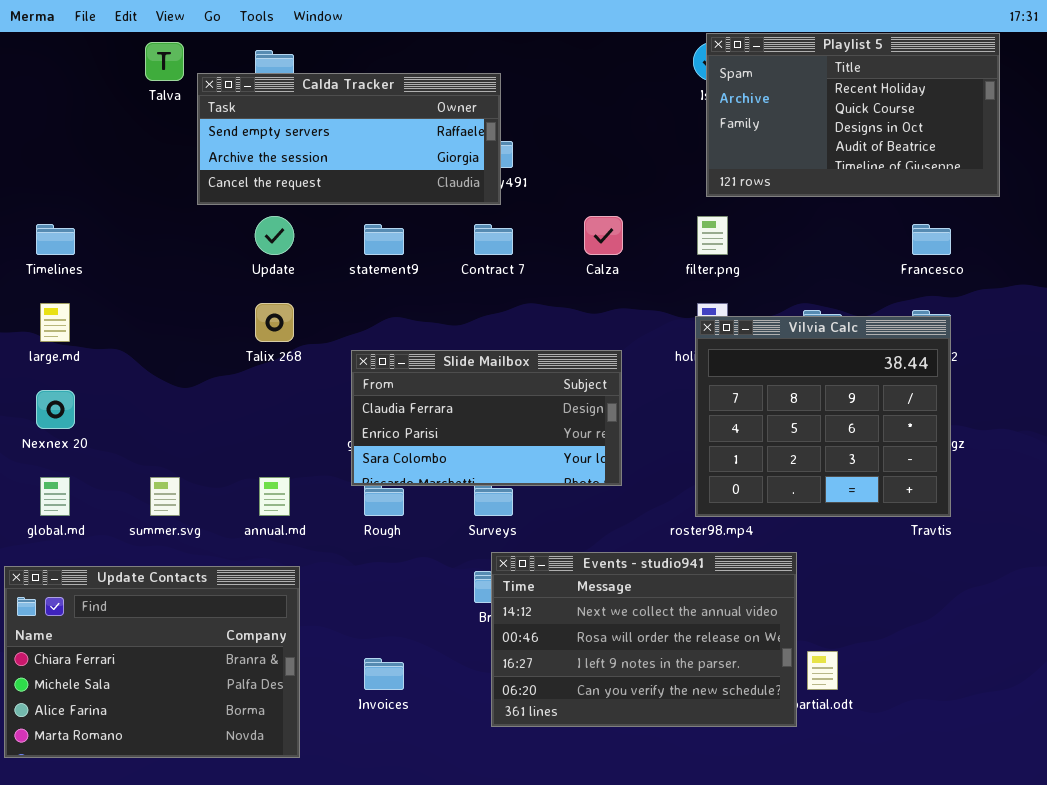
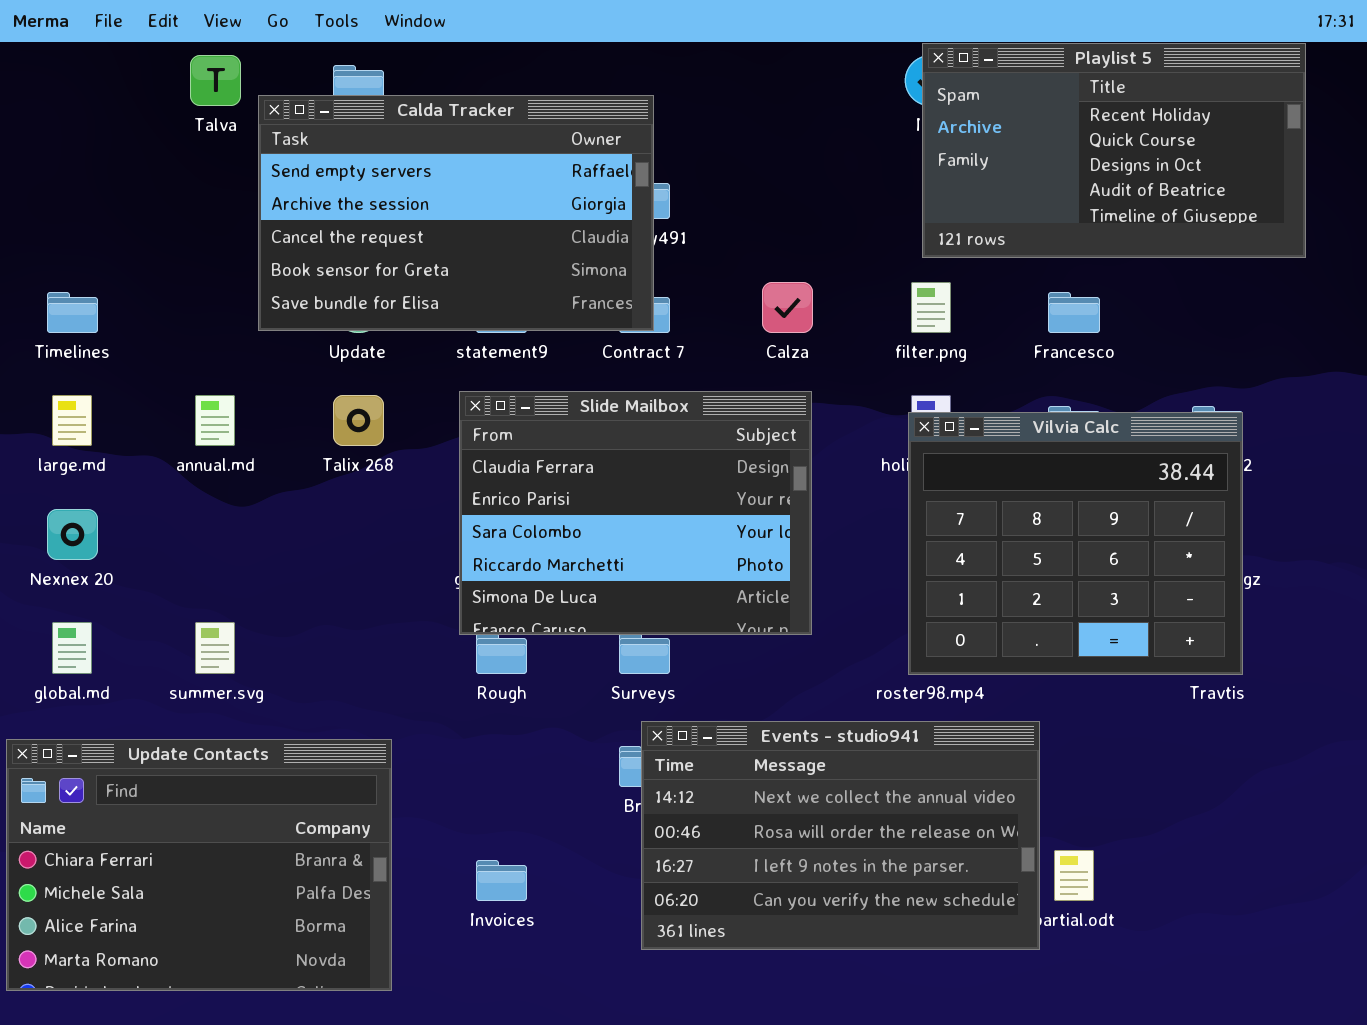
Calda Tracker: [197,73,501,205] -> [258,95,654,331], resized
Francesco: [912,224,951,255] -> [1048,292,1100,333], moved
Slide Mailbox: [351,350,622,486] -> [459,391,812,635], resized
annual.md: [259,477,290,516] -> [195,395,235,446], moved

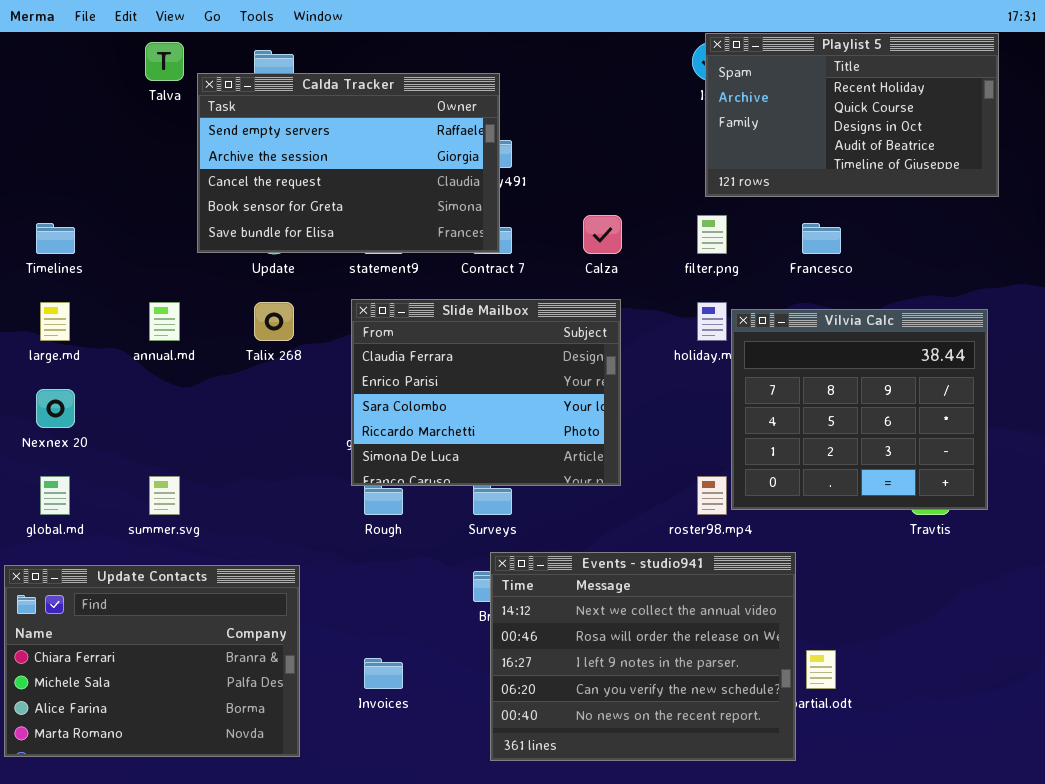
Vilvia Calc: [908,412,1243,675] -> [731,309,988,510], moved
Events - studio941: [641,721,1040,950] -> [490,552,796,761], resized

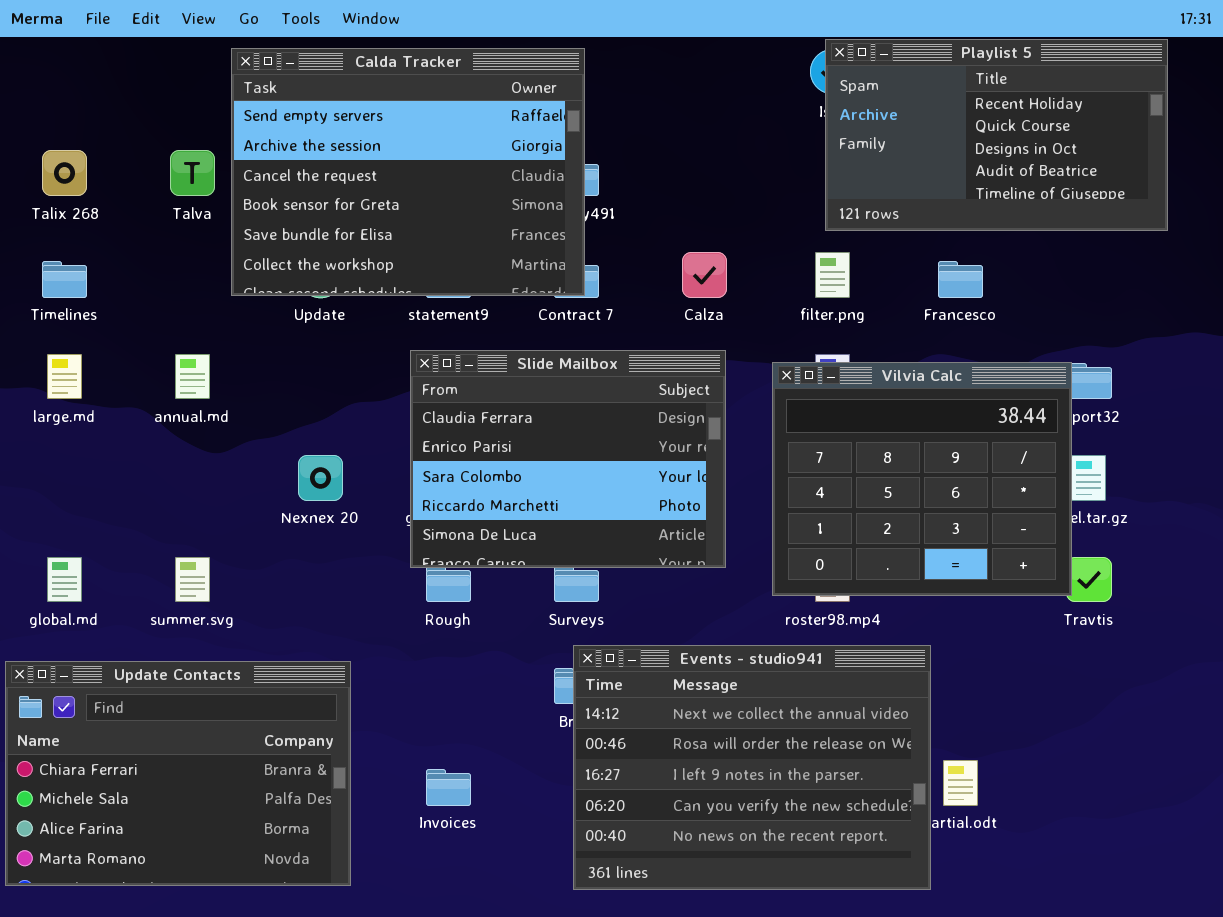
Talva: [145,42,184,81] -> [170,150,215,196], moved
Calda Tracker: [197,73,500,253] -> [231,48,585,296], resized
Talix 268: [254,302,294,341] -> [42,150,87,196], moved
Vilvia Calc: [731,309,988,510] -> [772,362,1072,596], moved
Nexnex 20: [36,389,75,428] -> [298,455,343,501], moved

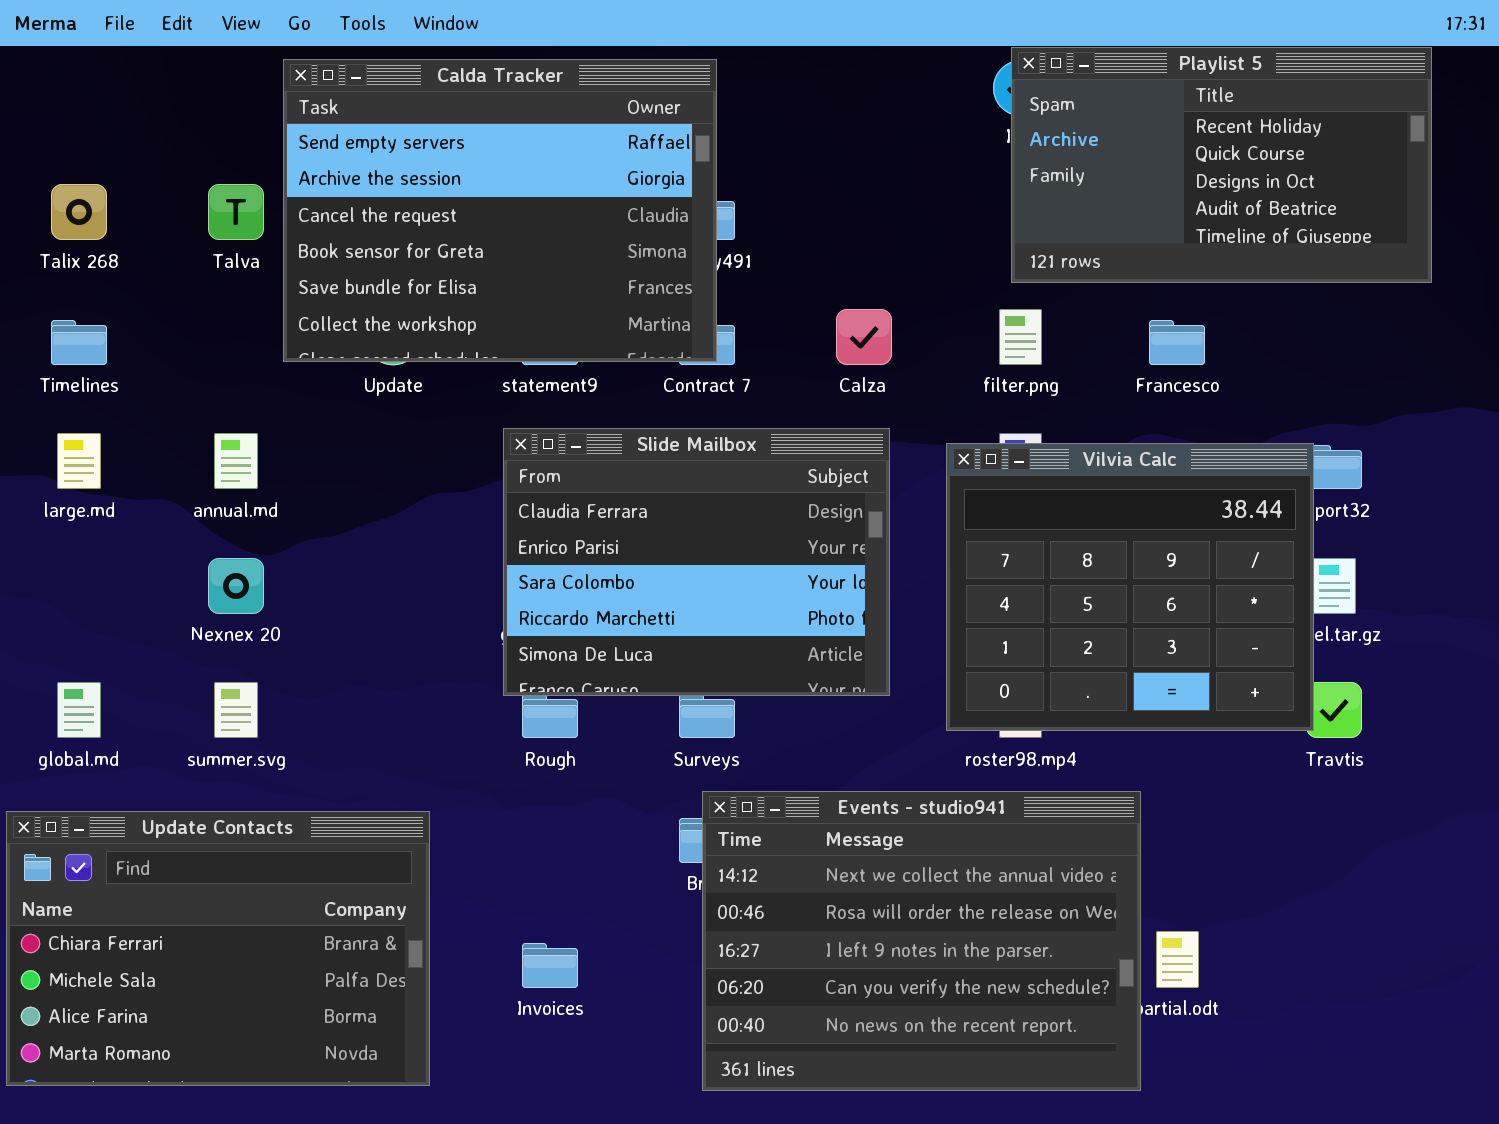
Nexnex 20: [298,455,343,501] -> [208,558,264,614], moved

